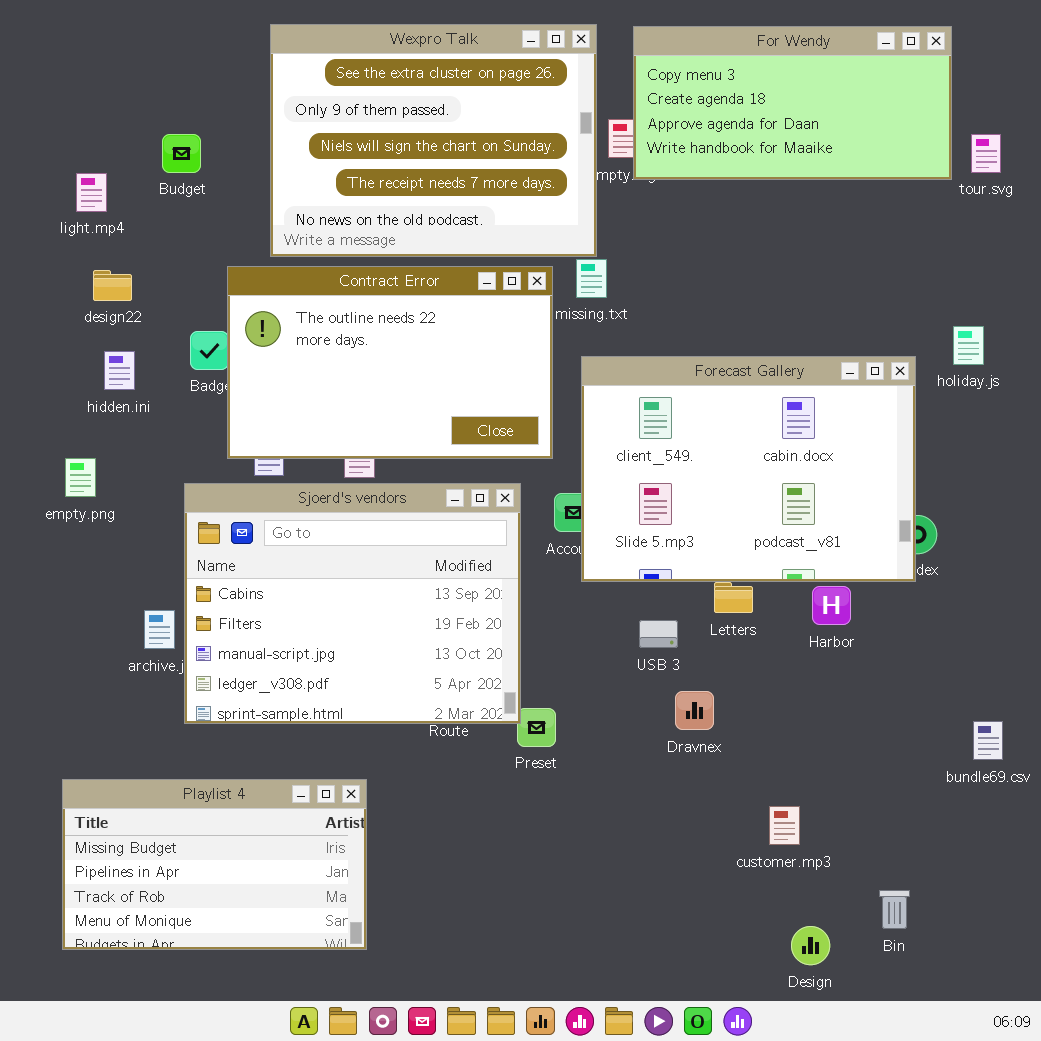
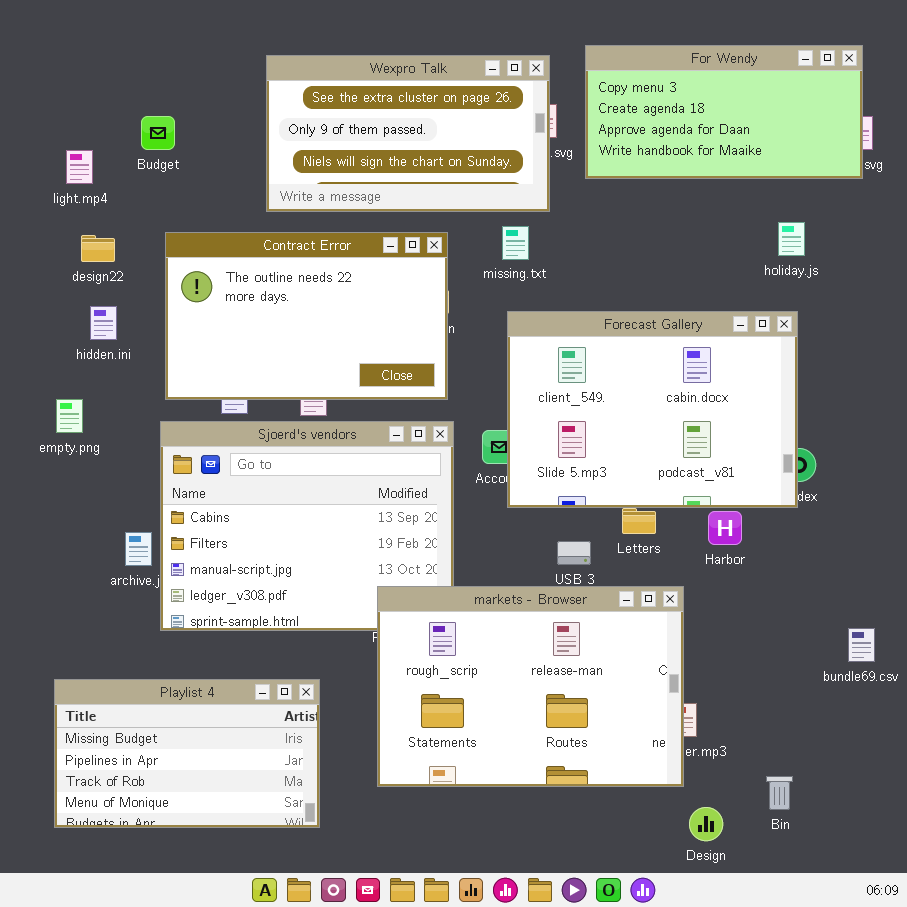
Wexpro Talk: [270,24,597,257] -> [266,55,550,212], moved, resized
For Wendy: [633,26,952,180] -> [585,45,863,179], moved
Contract Error: [227,266,553,459] -> [165,232,448,400], moved
holiday.js: [953,326,984,365] -> [778,222,805,256], moved
markets - Browser: none -> [377,586,684,787], opened

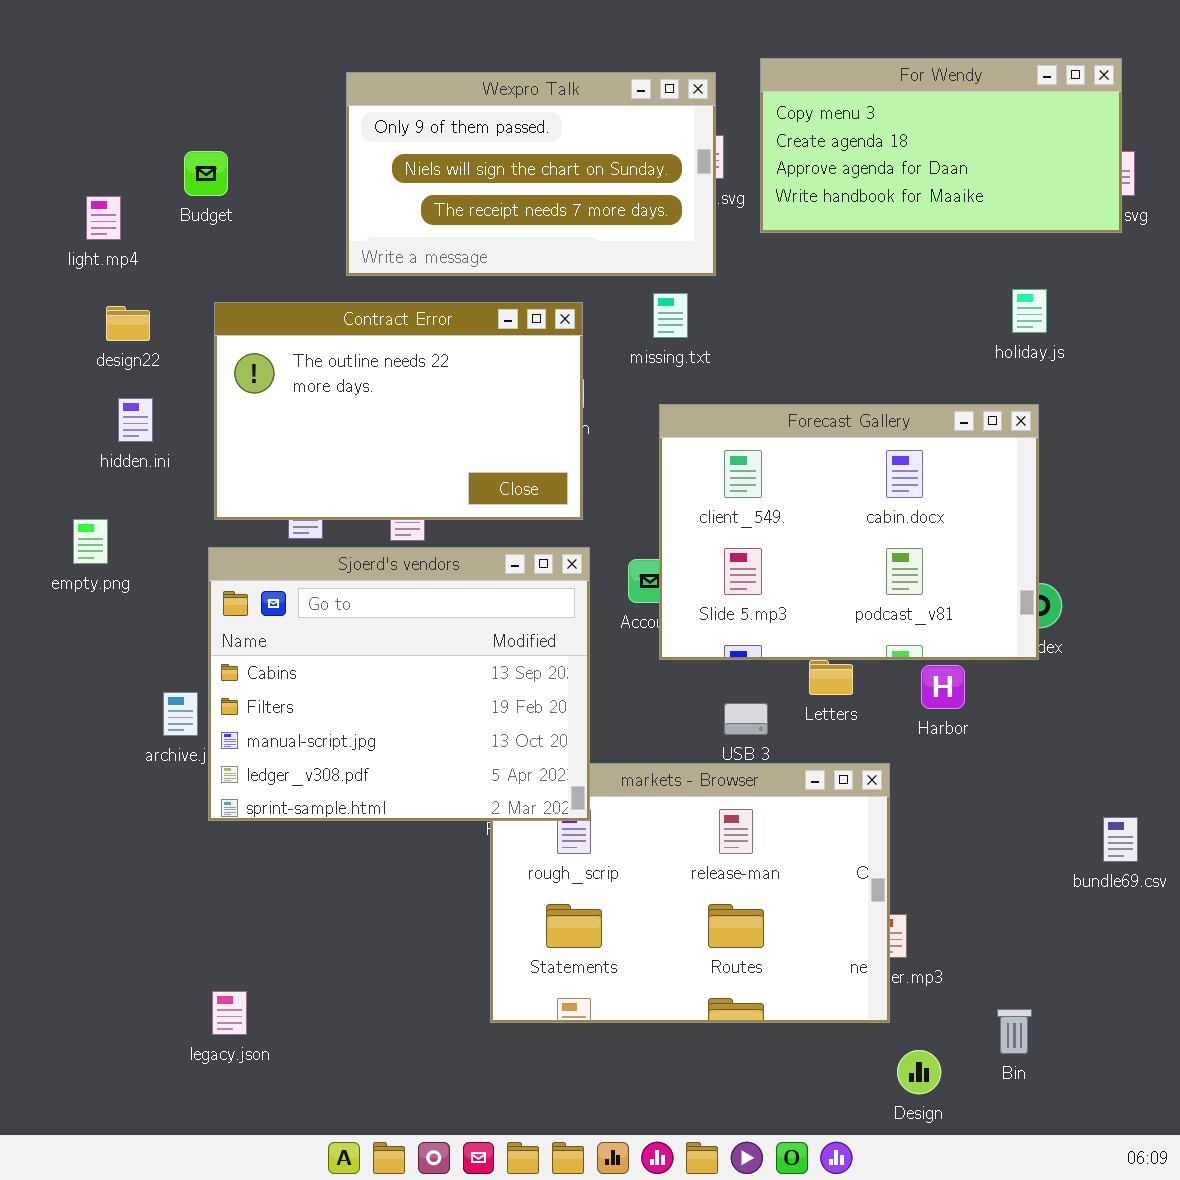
Wexpro Talk: [266,55,550,212] -> [346,72,716,276], scrolled down 1 row
Sjoerd's vendors: [160,421,454,631] -> [208,547,590,821], raised
Playlist 4: [54,679,320,828] -> none, closed

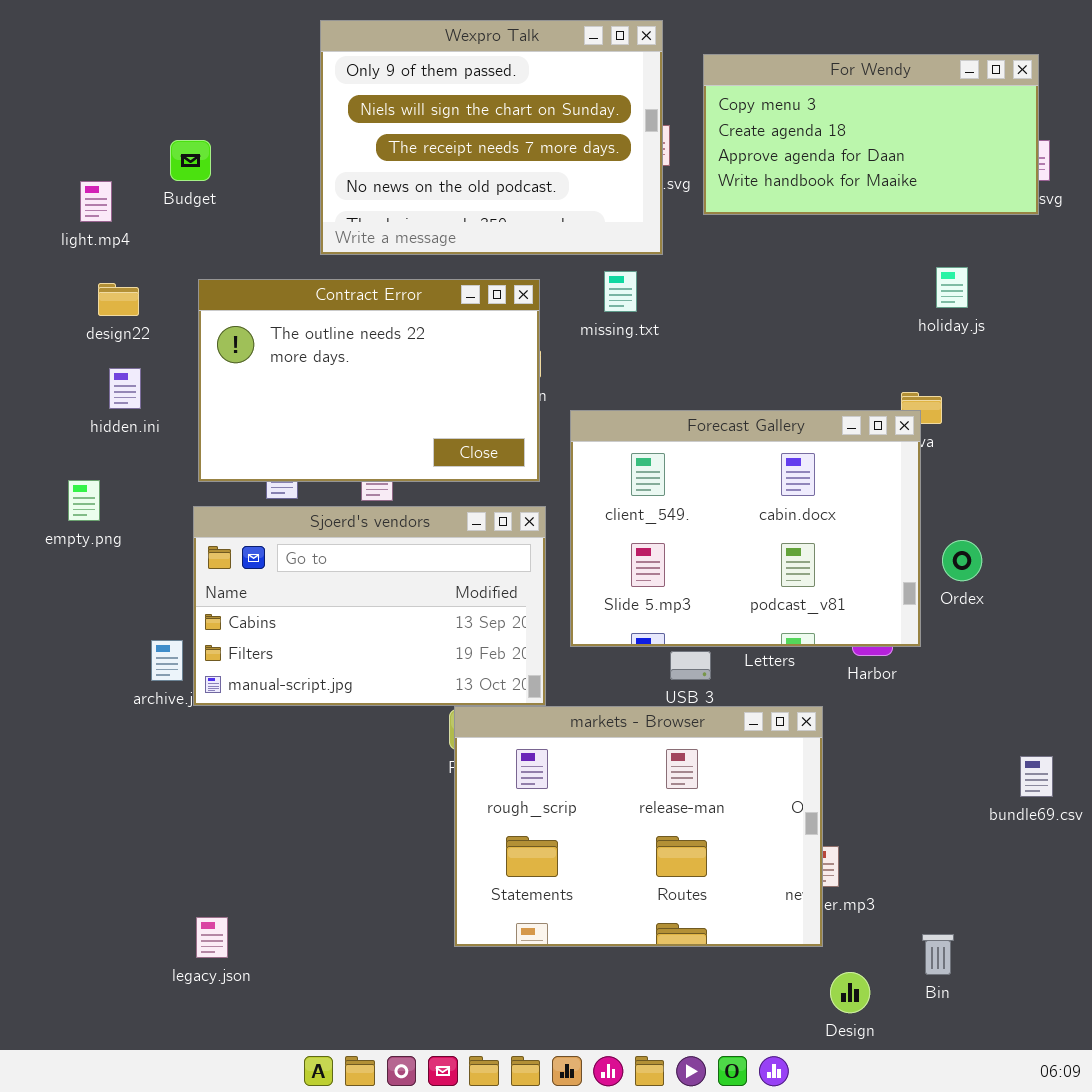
Wexpro Talk: [346,72,716,276] -> [320,20,663,255], resized
Forecast Gallery: [659,404,1039,660] -> [570,410,921,647], moved
Sjoerd's vendors: [208,547,590,821] -> [193,506,546,706], resized

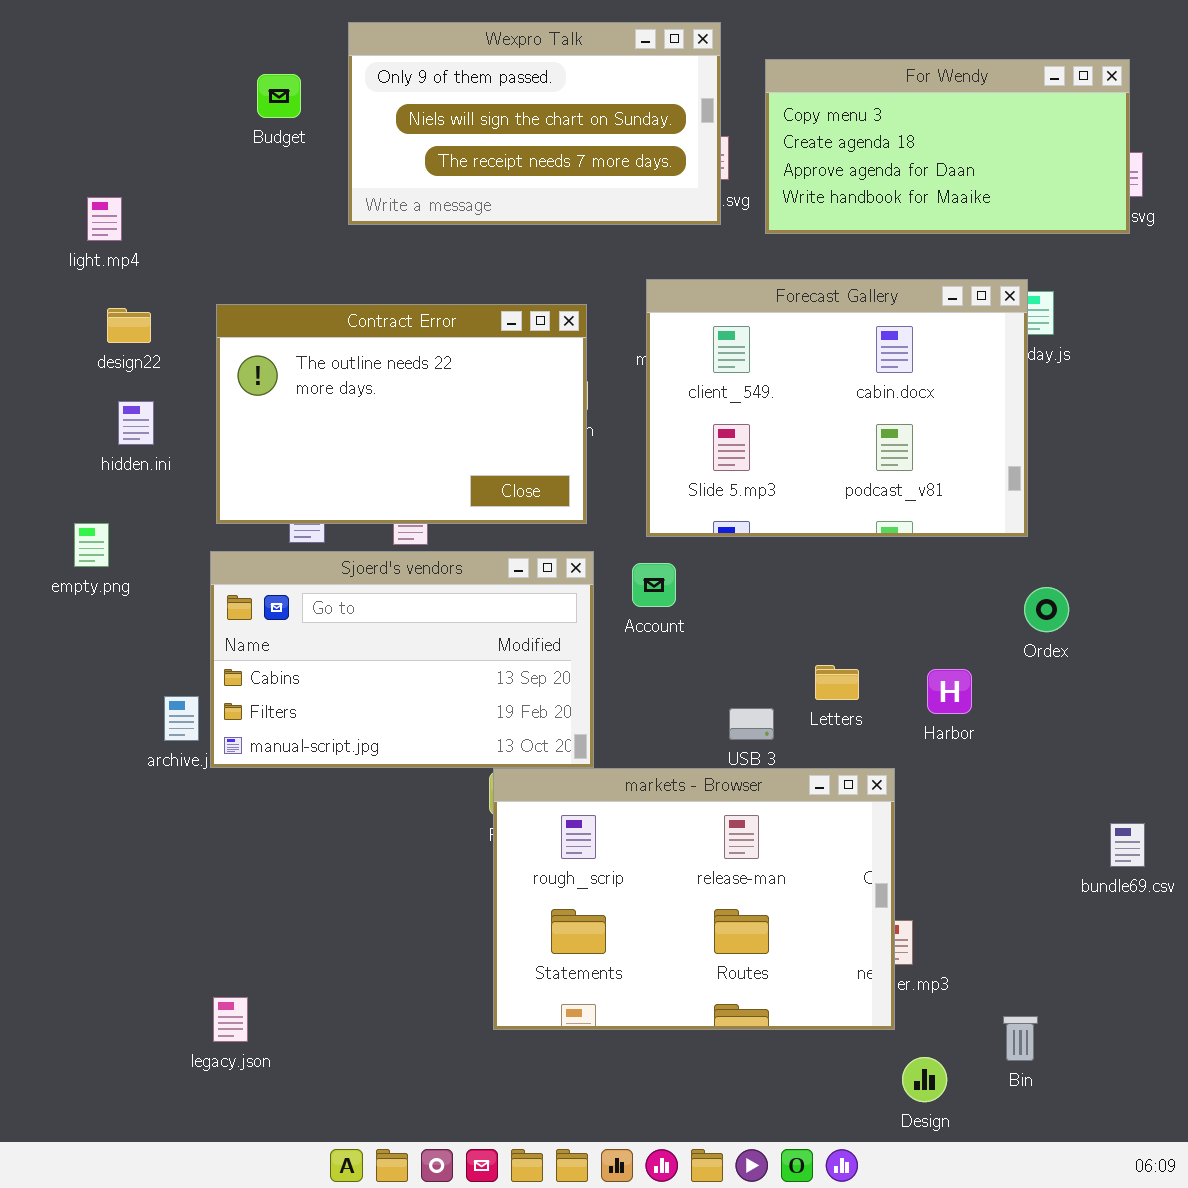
Wexpro Talk: [320,20,663,255] -> [348,22,721,225], resized
Budget: [170,140,211,181] -> [257,74,301,118], moved
Forecast Gallery: [570,410,921,647] -> [646,279,1028,537], moved

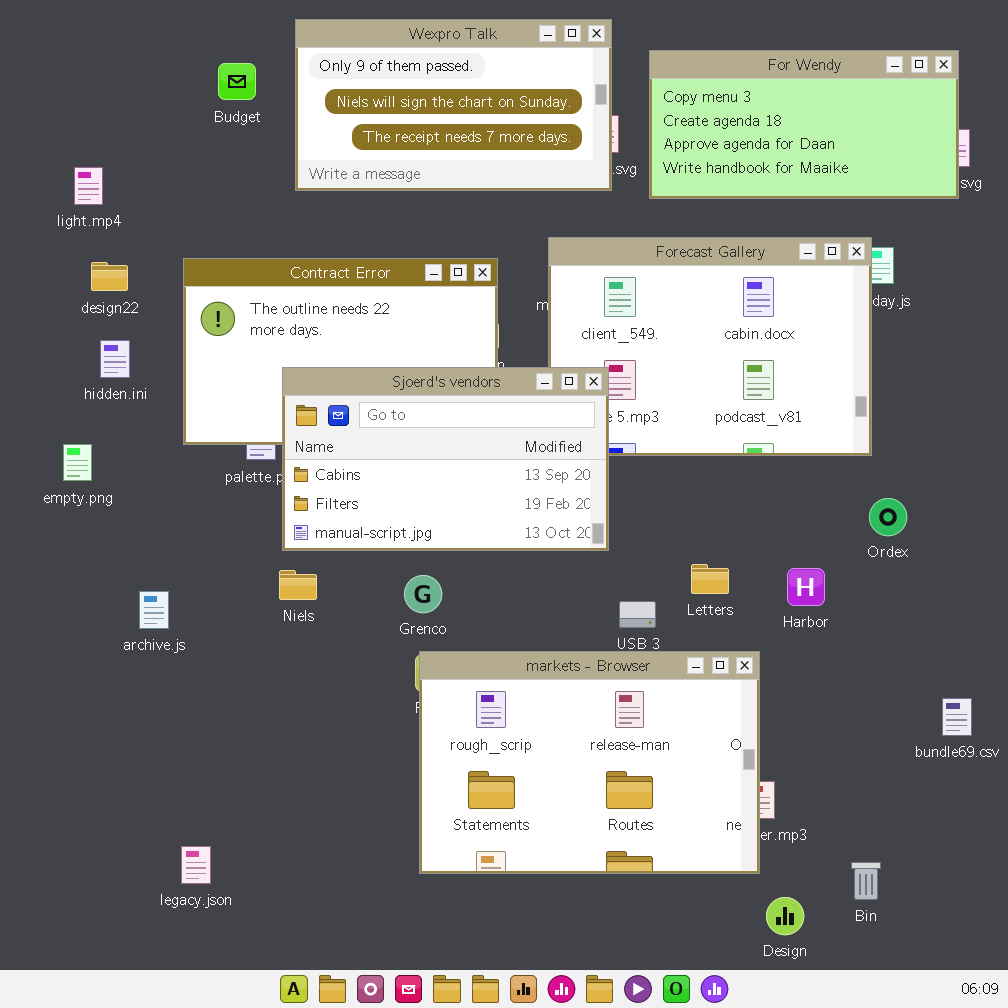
Sjoerd's vendors: [210,551,594,768] -> [282,367,609,551], moved

